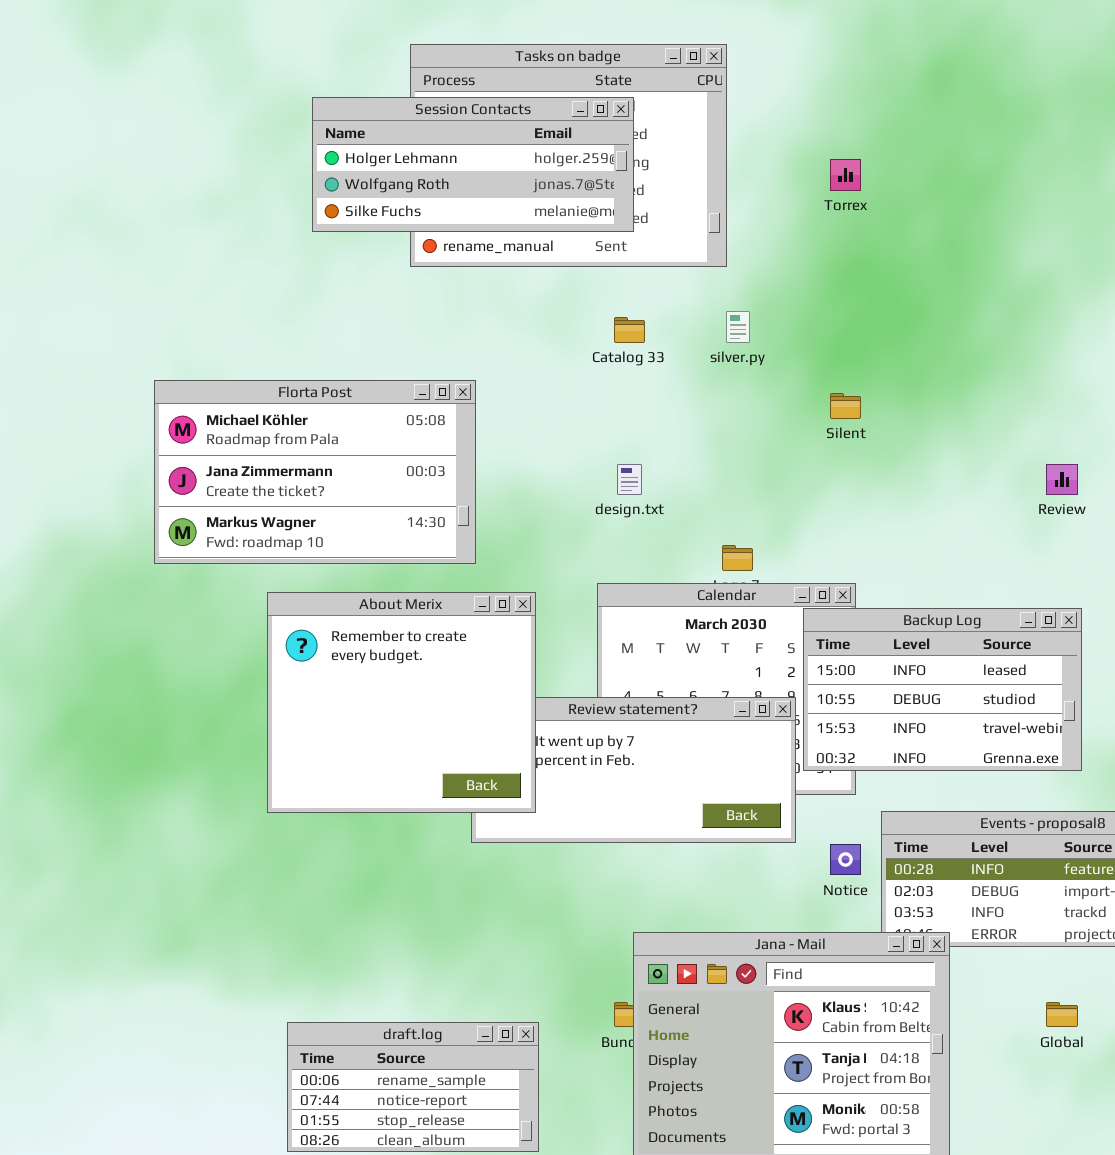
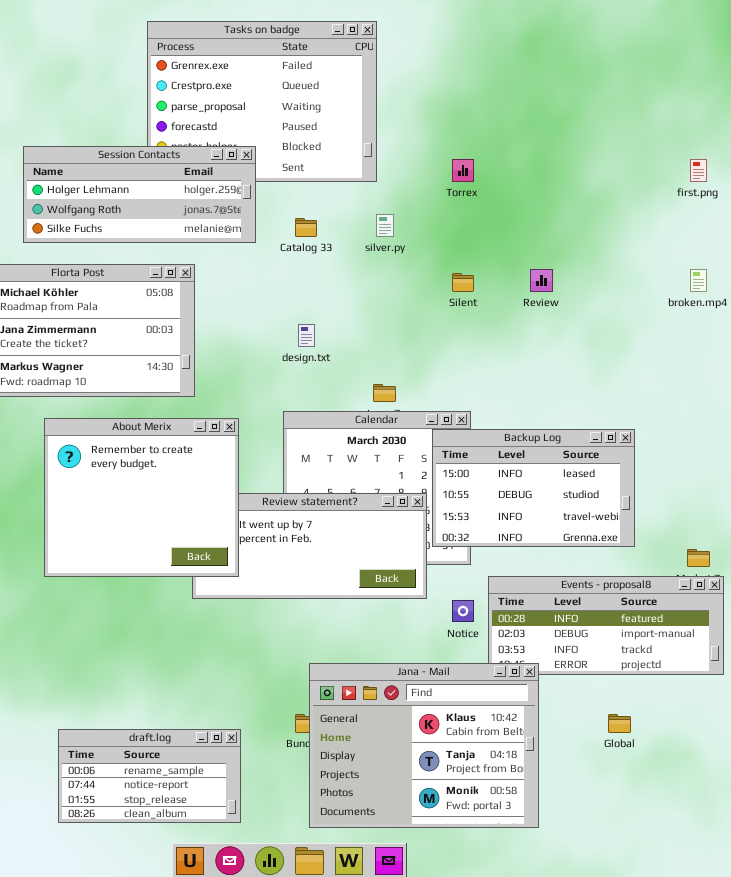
Session Contacts: [312,97,634,232] -> [23,146,256,243], moved
Torrex: [830,159,861,191] -> [452,159,474,182], moved
Review: [1046,464,1078,495] -> [530,269,553,292], moved

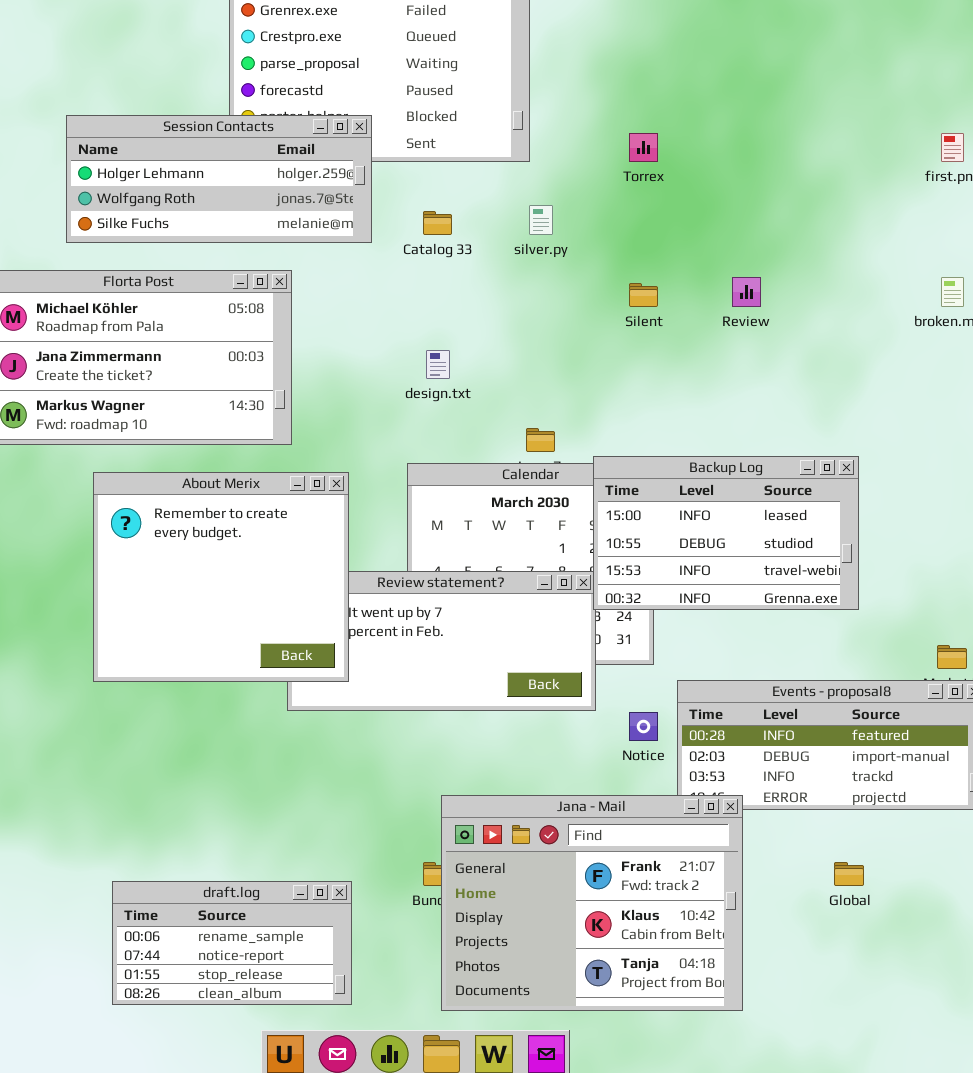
Backup Log: [432,429,635,547] -> [593,456,859,610], moved
Jana - Mail: [309,663,539,828] -> [441,795,743,1011], scrolled up 1 row

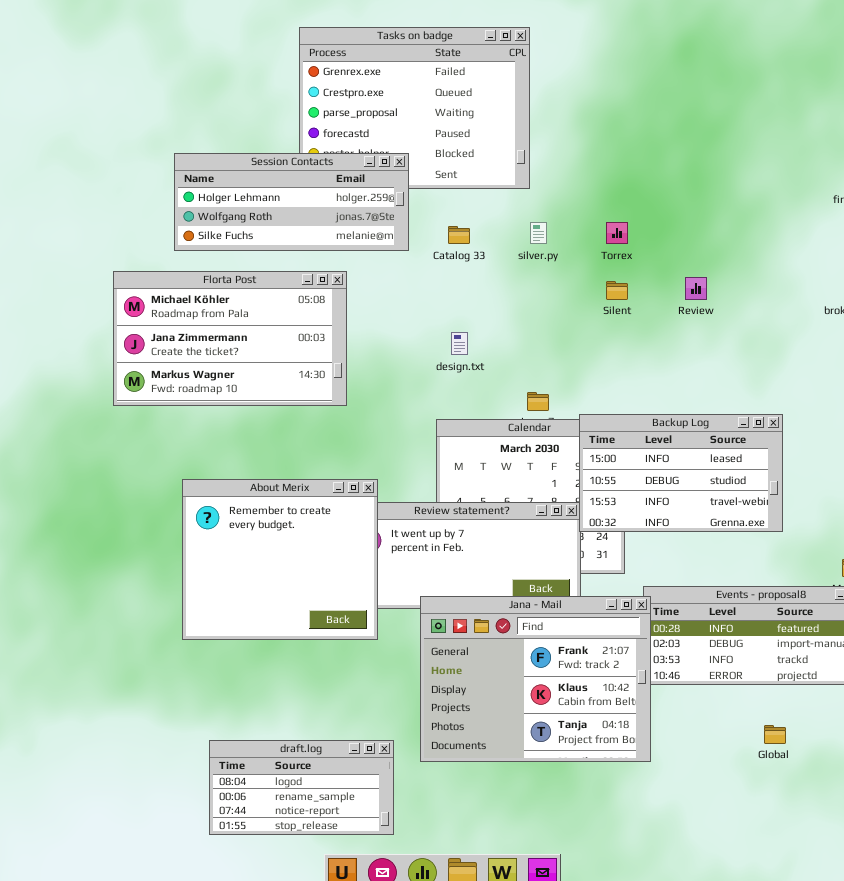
Torrex: [629,133,658,162] -> [606,222,628,244], moved
About Merix: [93,472,349,682] -> [182,479,378,640], moved
Jana - Mail: [441,795,743,1011] -> [420,596,651,762], moved
draft.log: [112,881,352,1005] -> [209,740,394,835], scrolled up 1 row

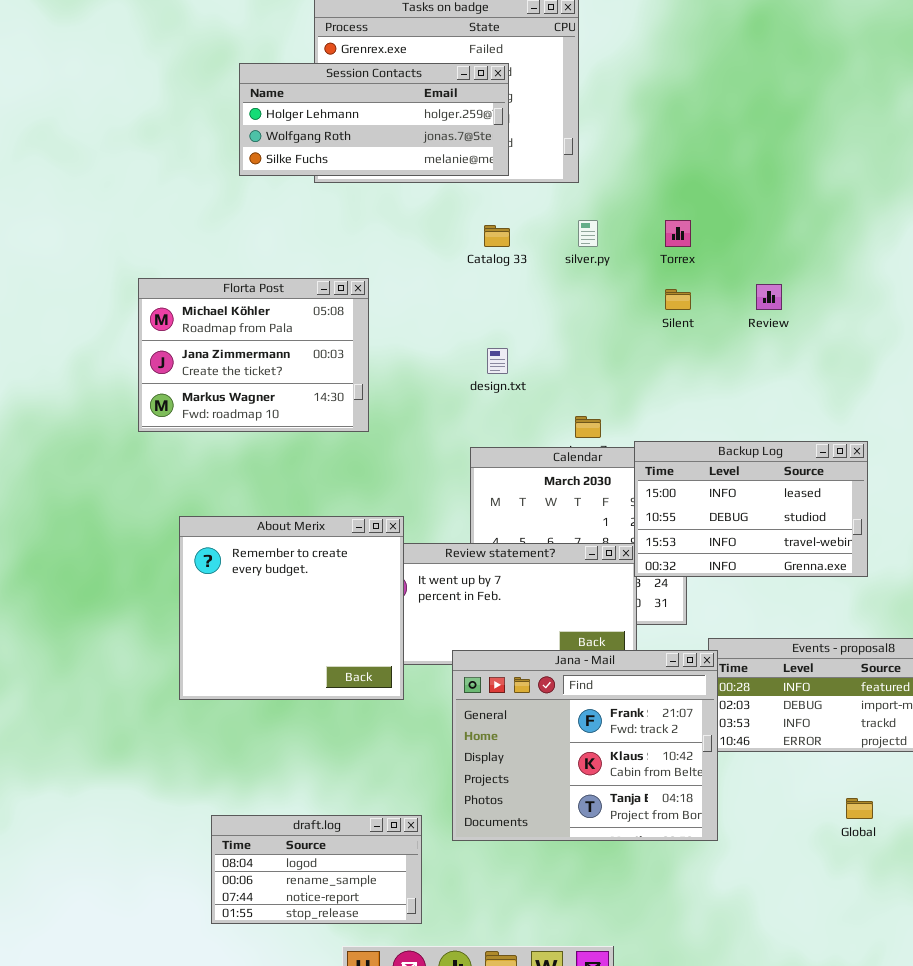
Session Contacts: [174,153,409,251] -> [239,63,509,176], moved
Florta Post: [113,271,347,406] -> [138,278,369,432], resized

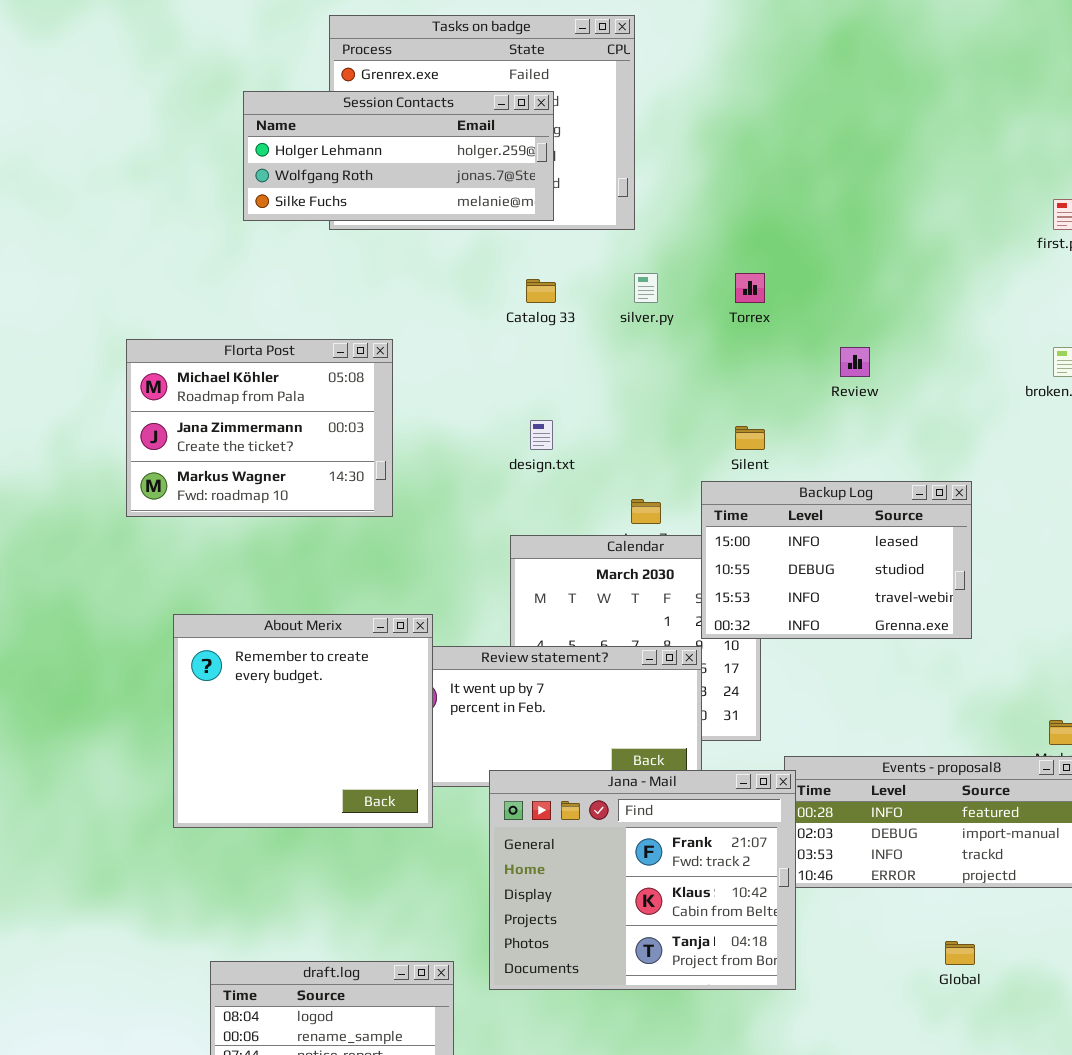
Silent: [665,289,691,310] -> [735,426,765,450], moved
Backup Log: [634,441,868,577] -> [701,481,972,639], moved

